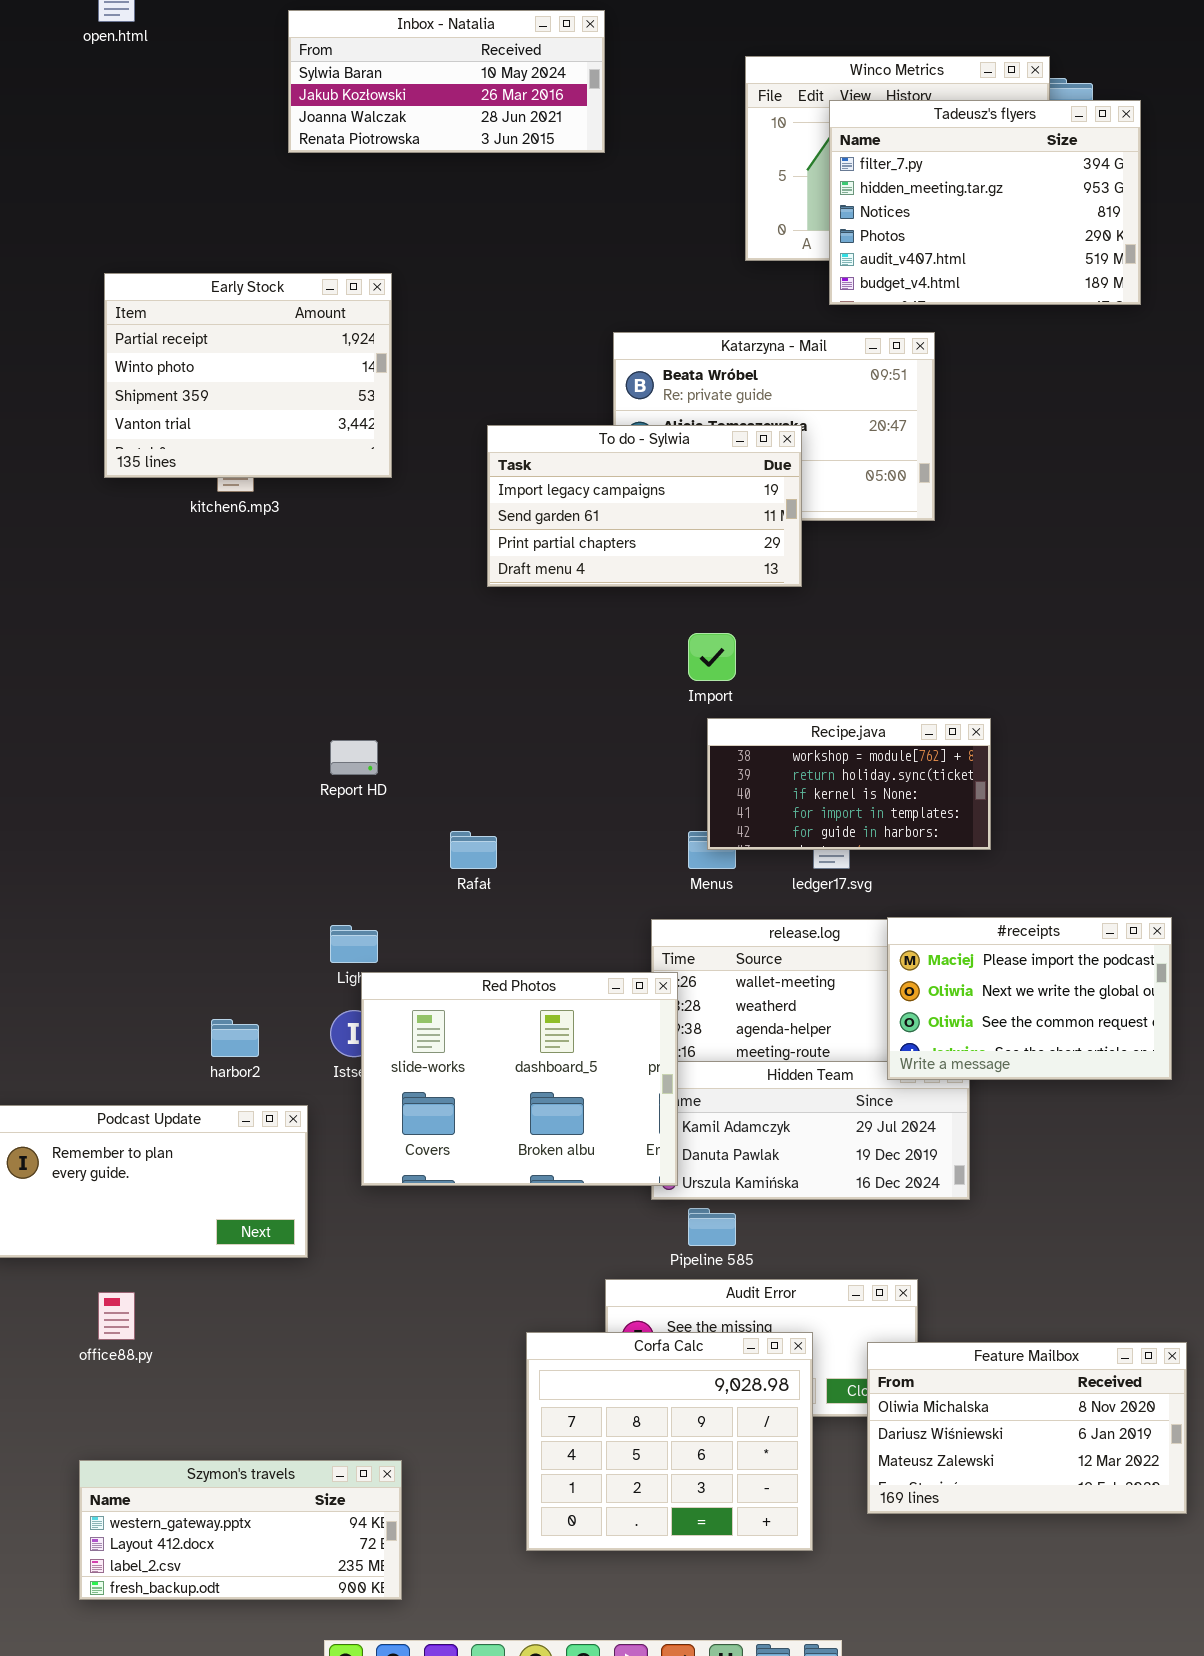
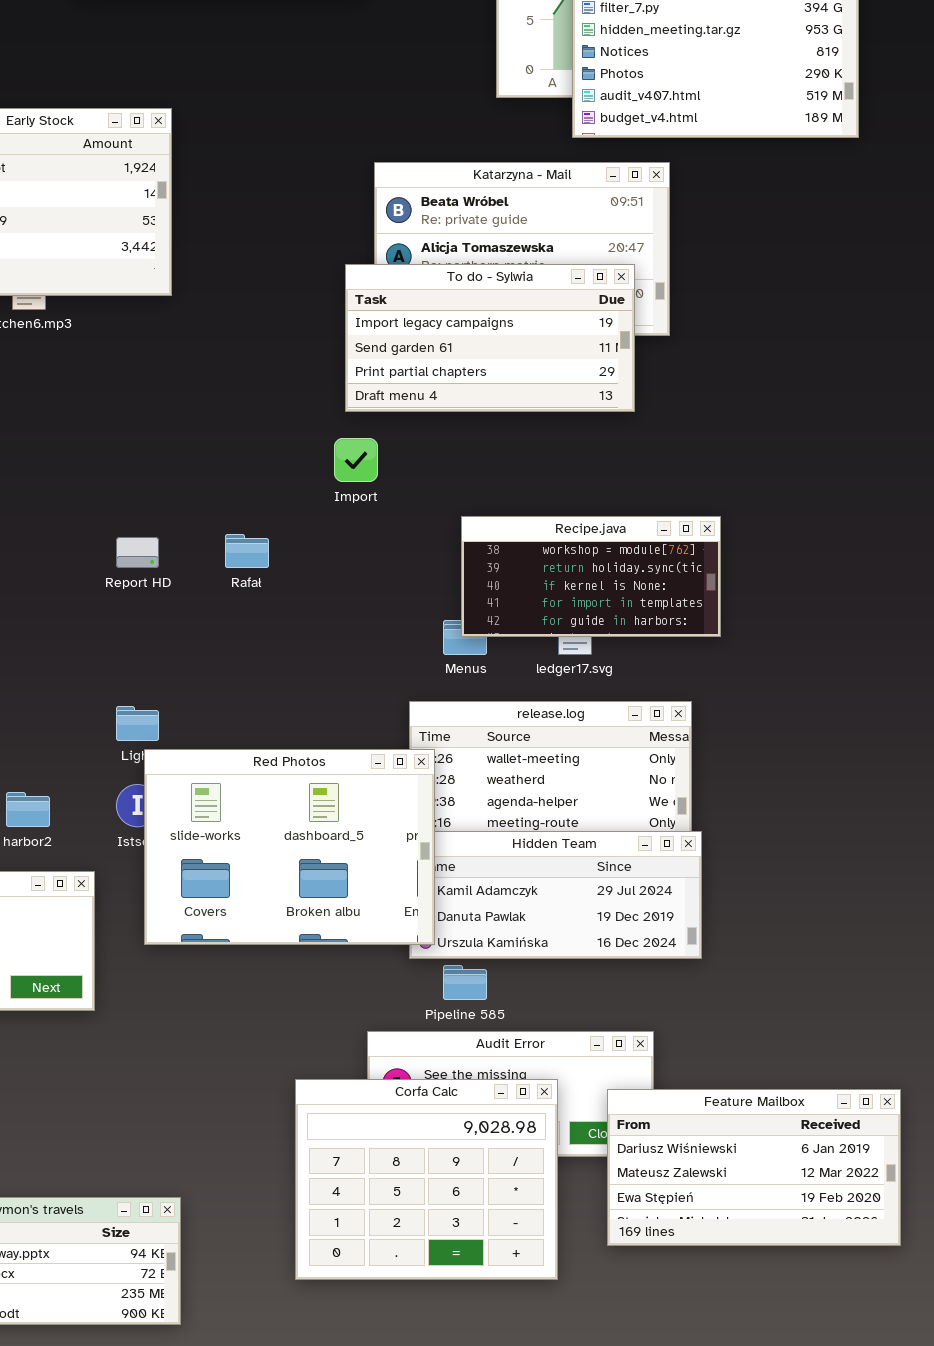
To do - Sylwia: [487,425,802,587] -> [345,264,635,412], moved
Import: [688,633,736,681] -> [334,438,378,482], moved
Rafał: [450,831,497,869] -> [225,534,269,568], moved
#receipts: [887,917,1172,1080] -> none, closed
Feature Mailbox: [867,1342,1187,1514] -> [607,1089,901,1246], scrolled down 1 row

